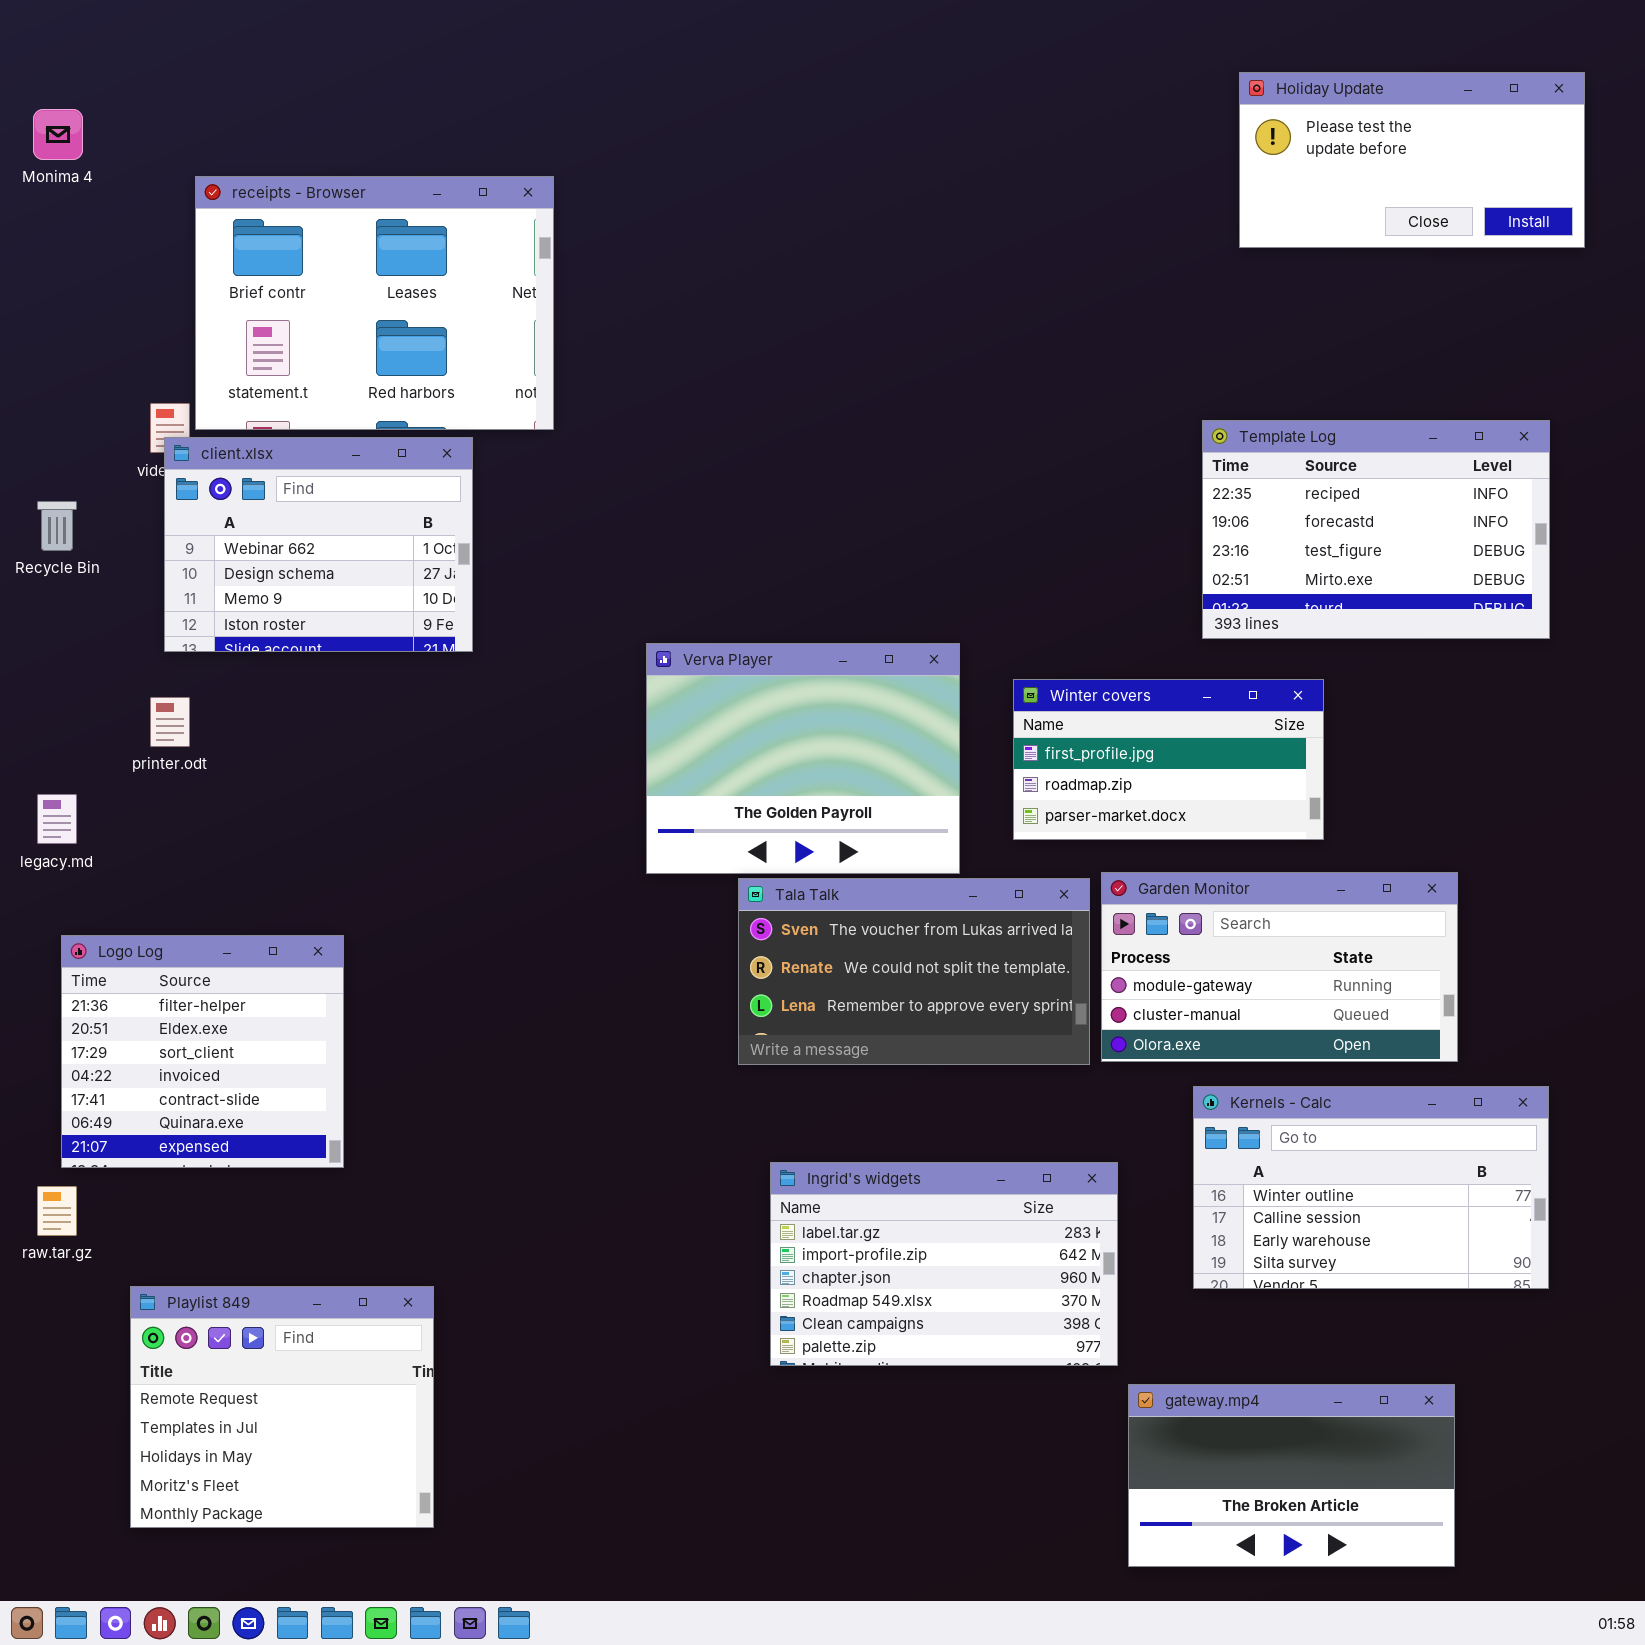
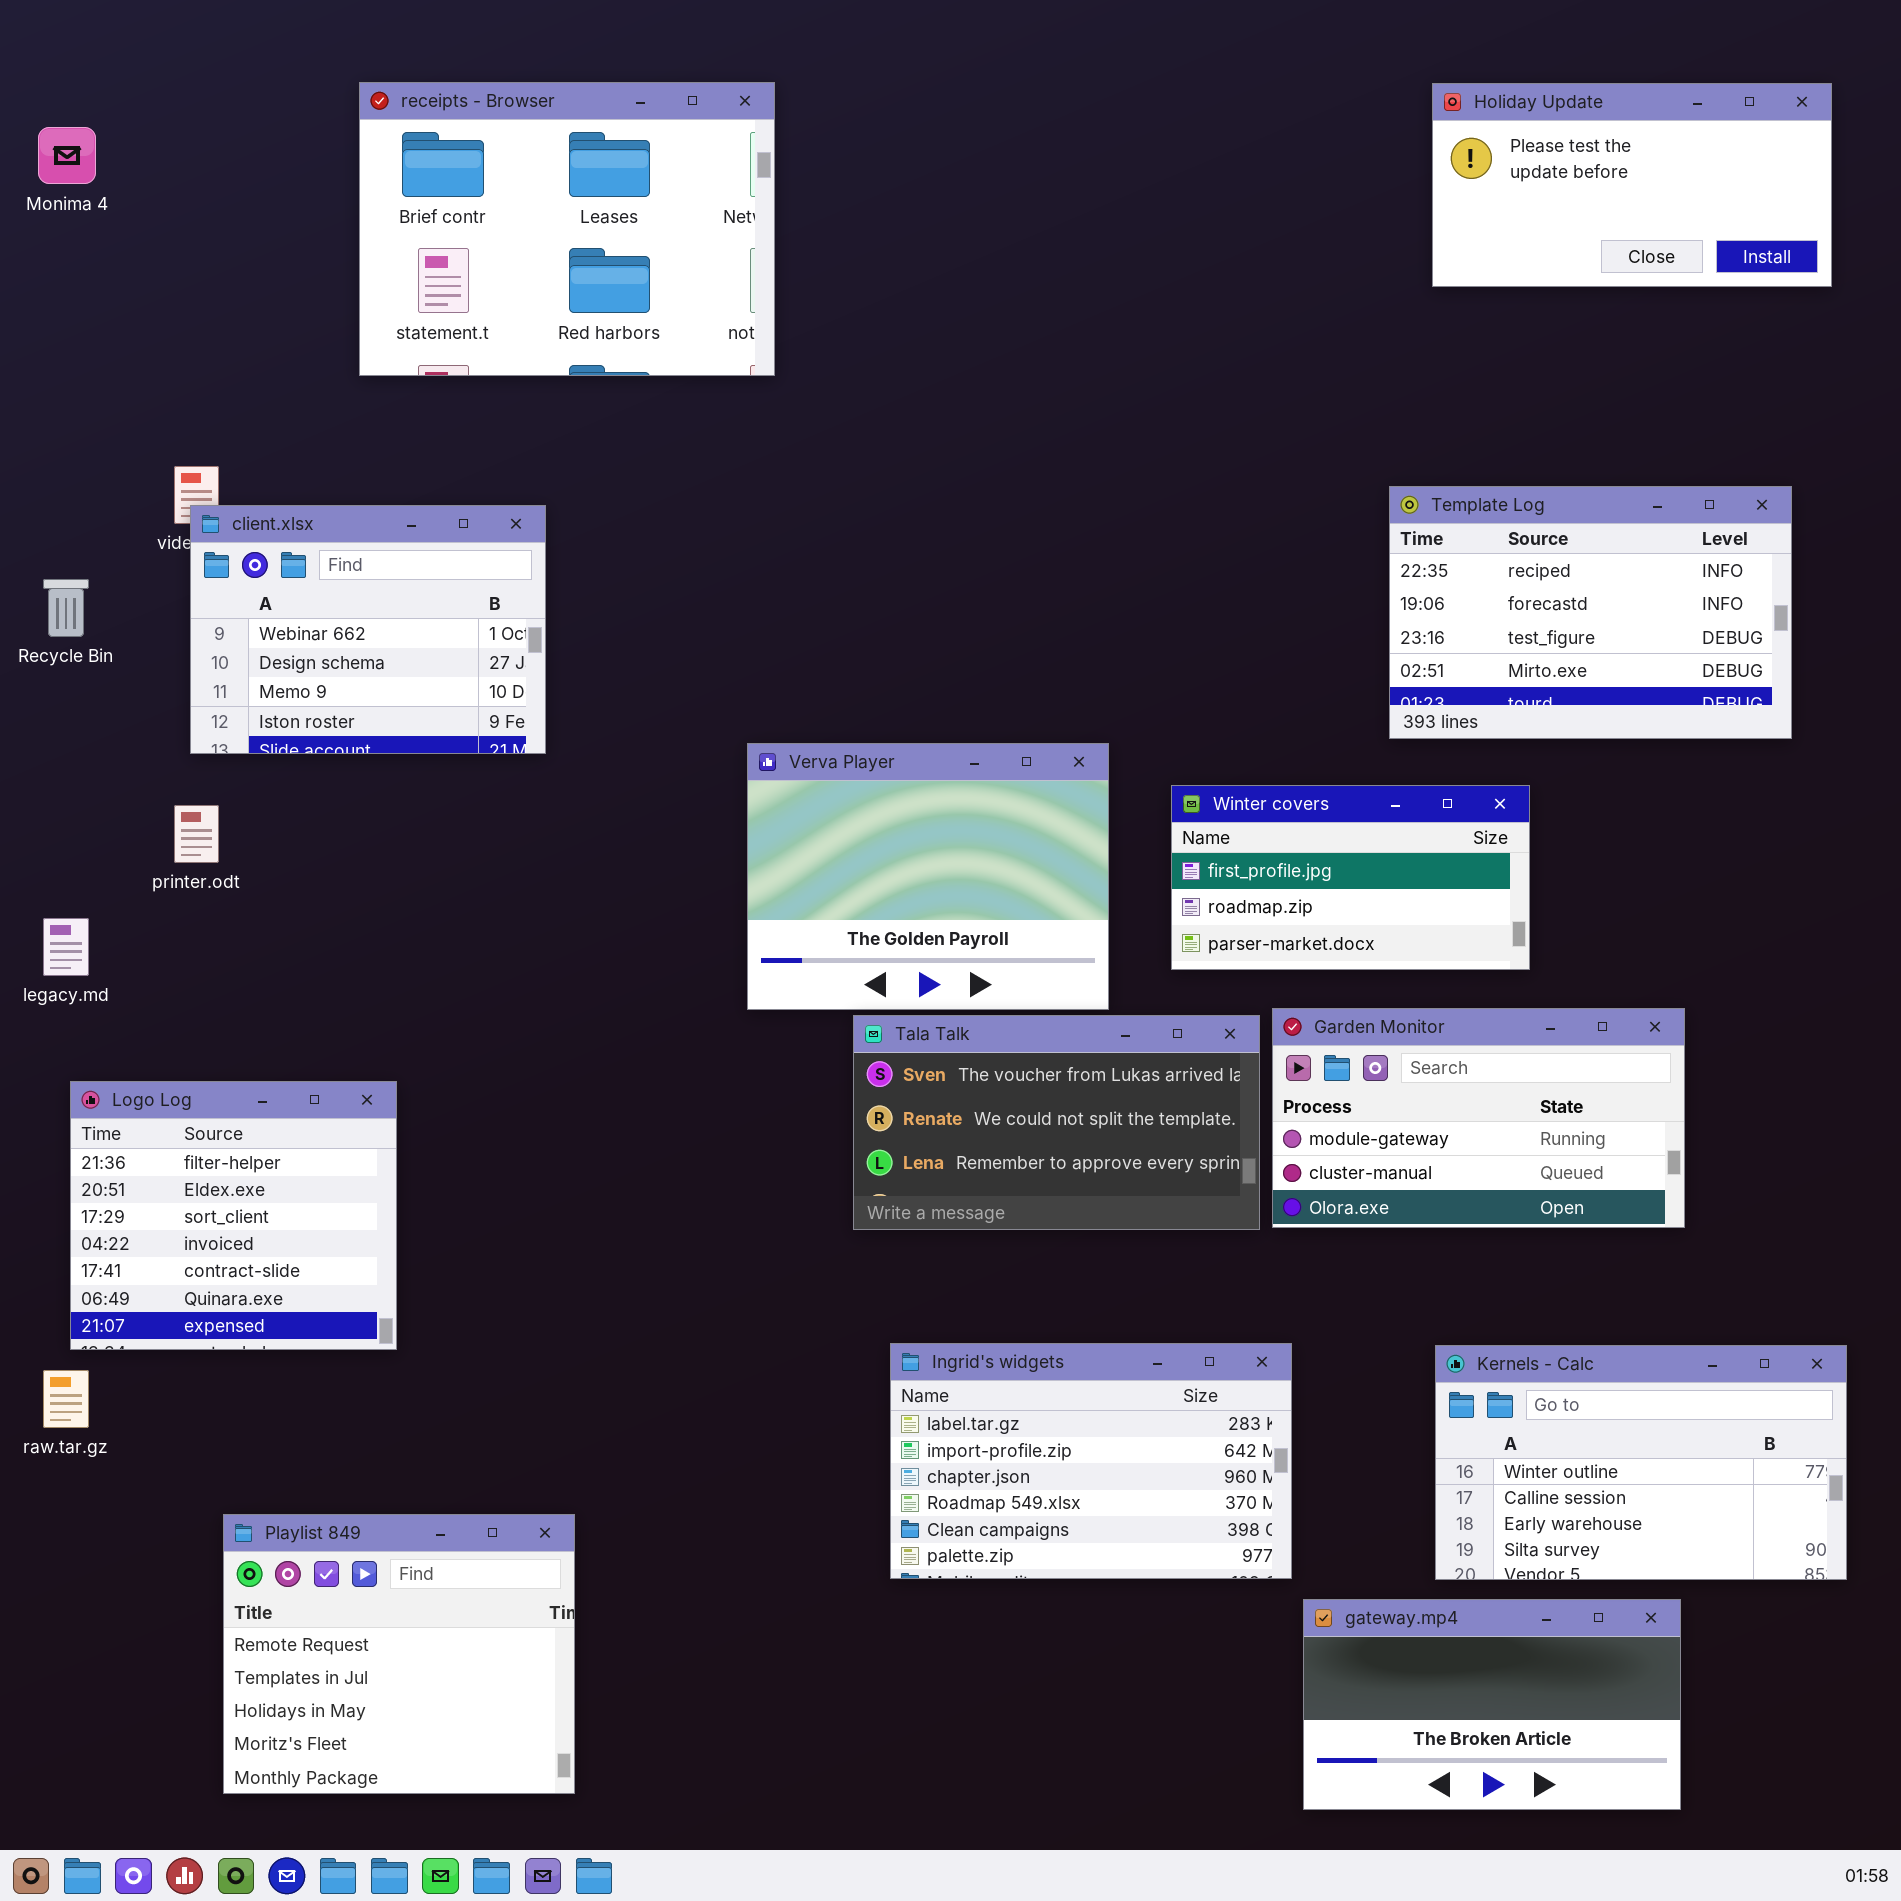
receipts - Browser: [195,176,554,430] -> [359,82,775,376], moved
Kernels - Calc: [1193,1086,1549,1289] -> [1435,1345,1847,1580], moved
Playlist 849: [130,1286,434,1528] -> [223,1514,575,1794], moved

